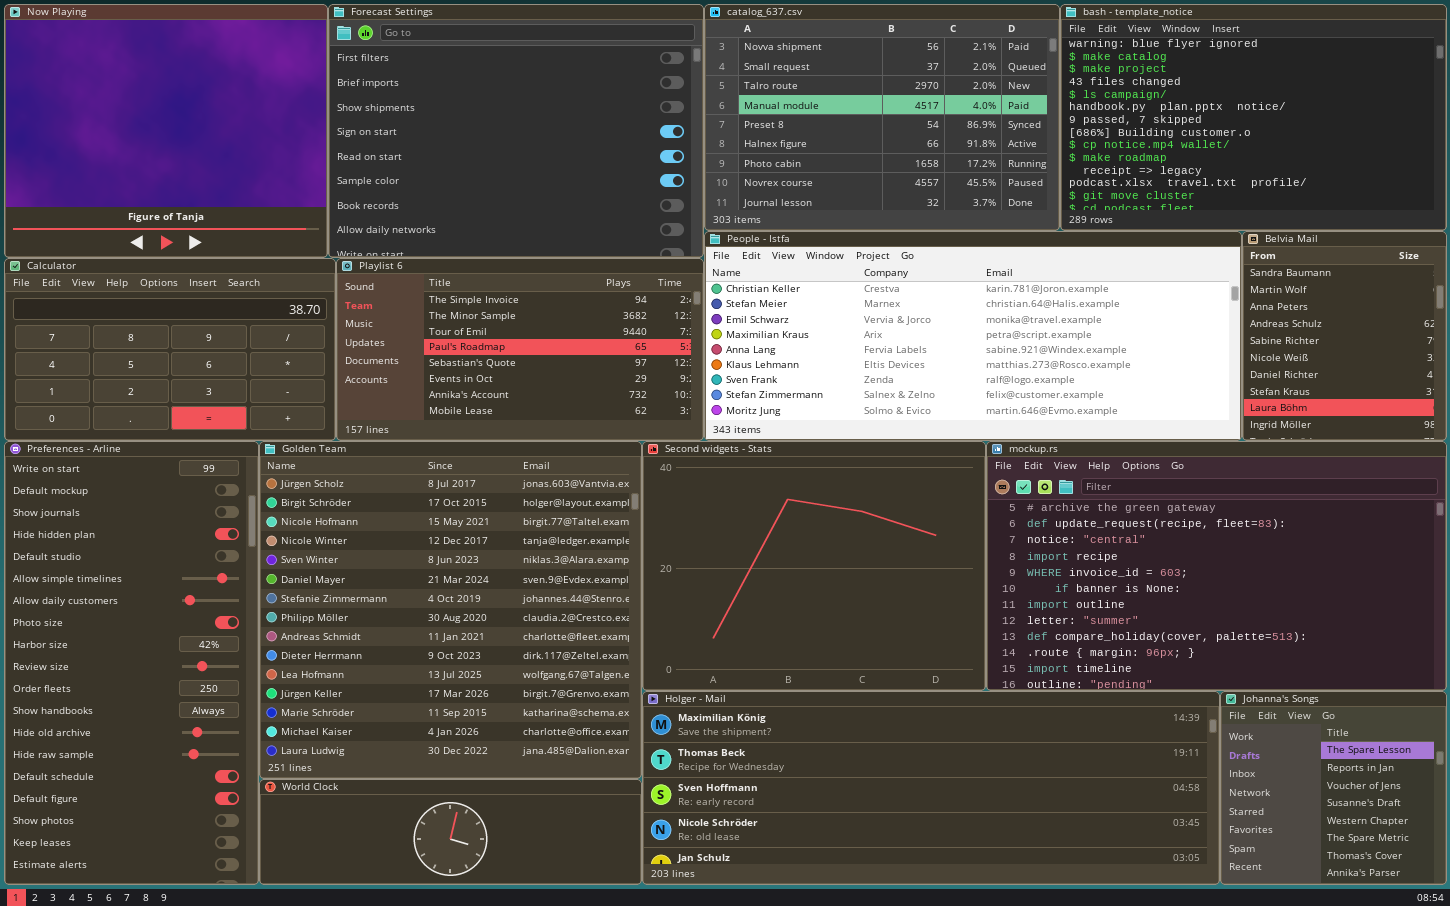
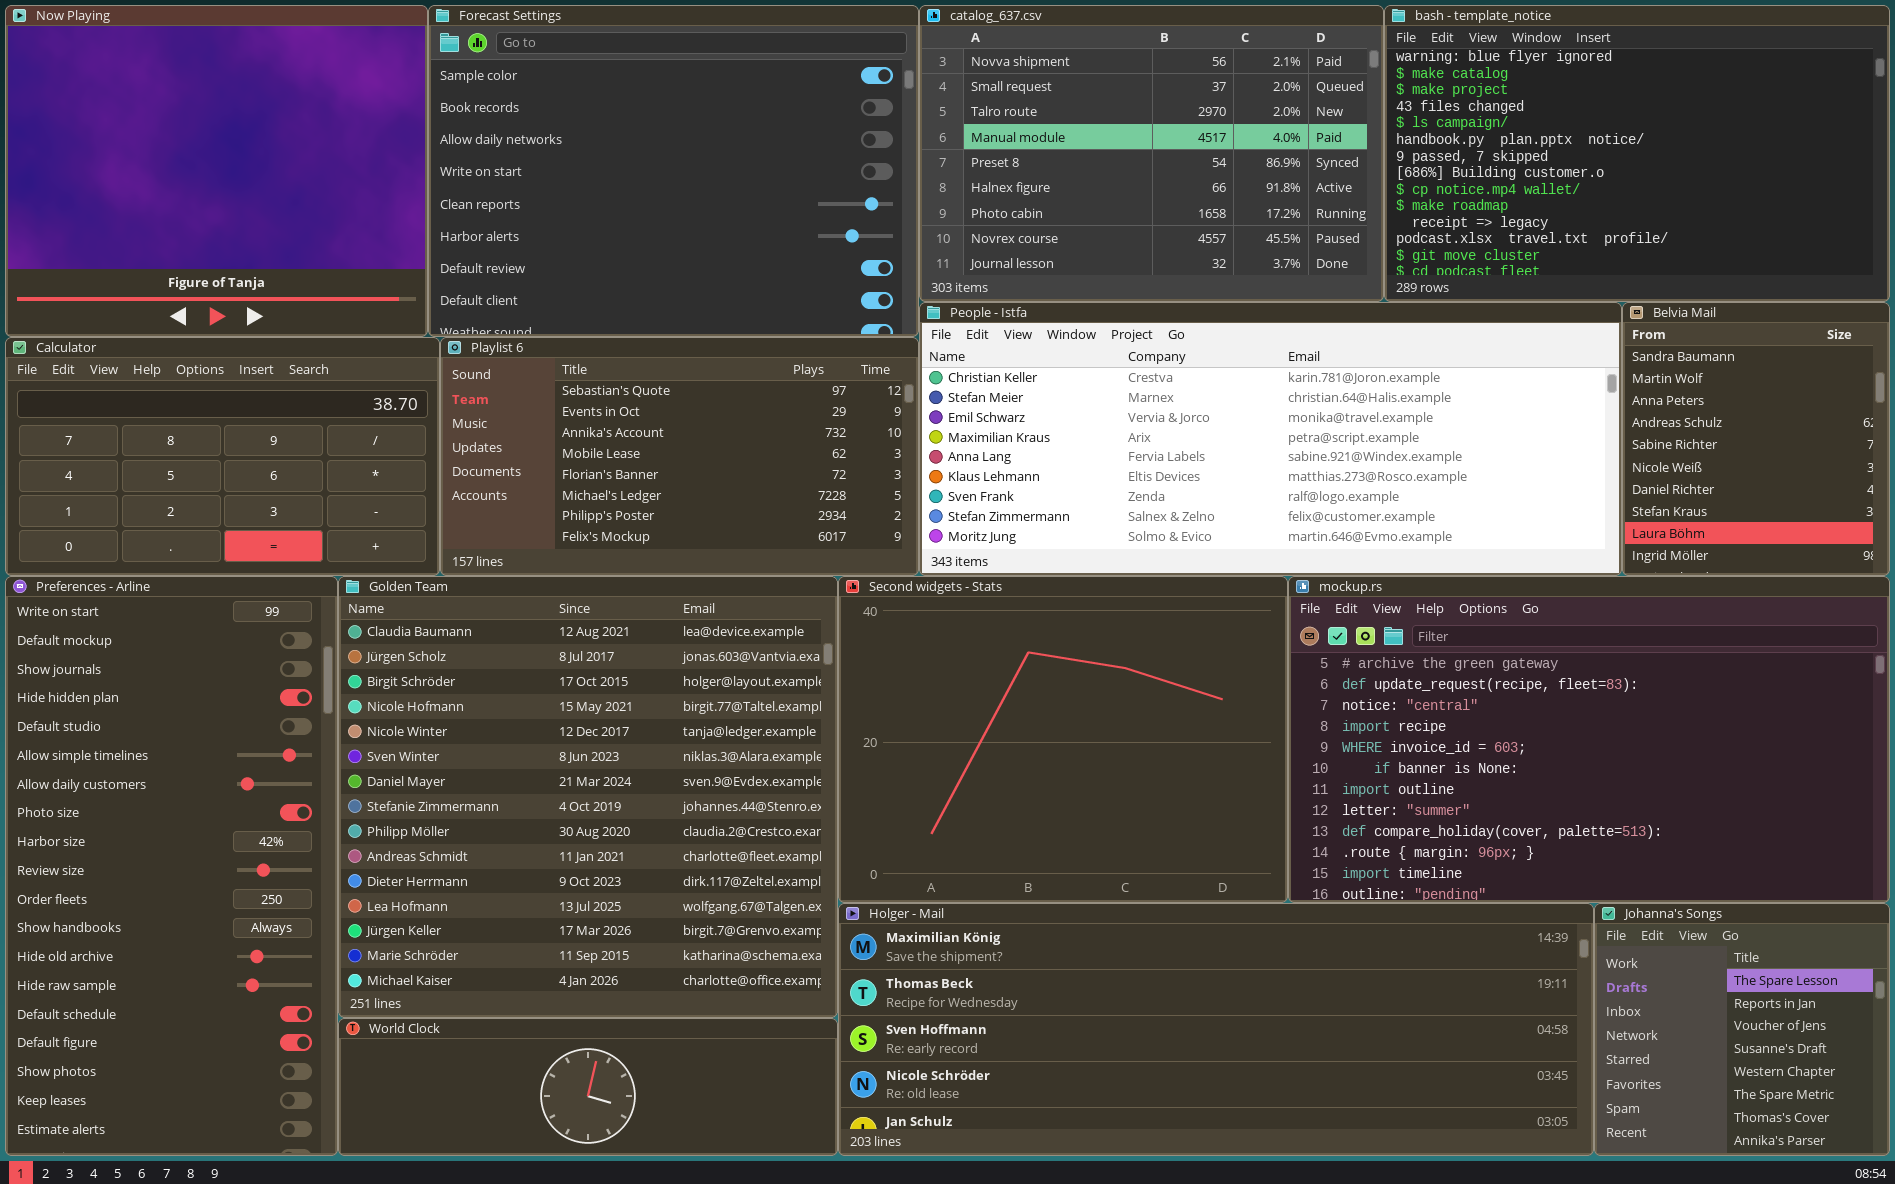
Forecast Settings: [328,4,704,258] -> [428,5,919,337], scrolled down 5 rows
Playlist 6: [336,258,704,441] -> [440,337,919,576], scrolled down 4 rows
Golden Team: [259,441,642,779] -> [338,576,838,1018], scrolled up 1 row

